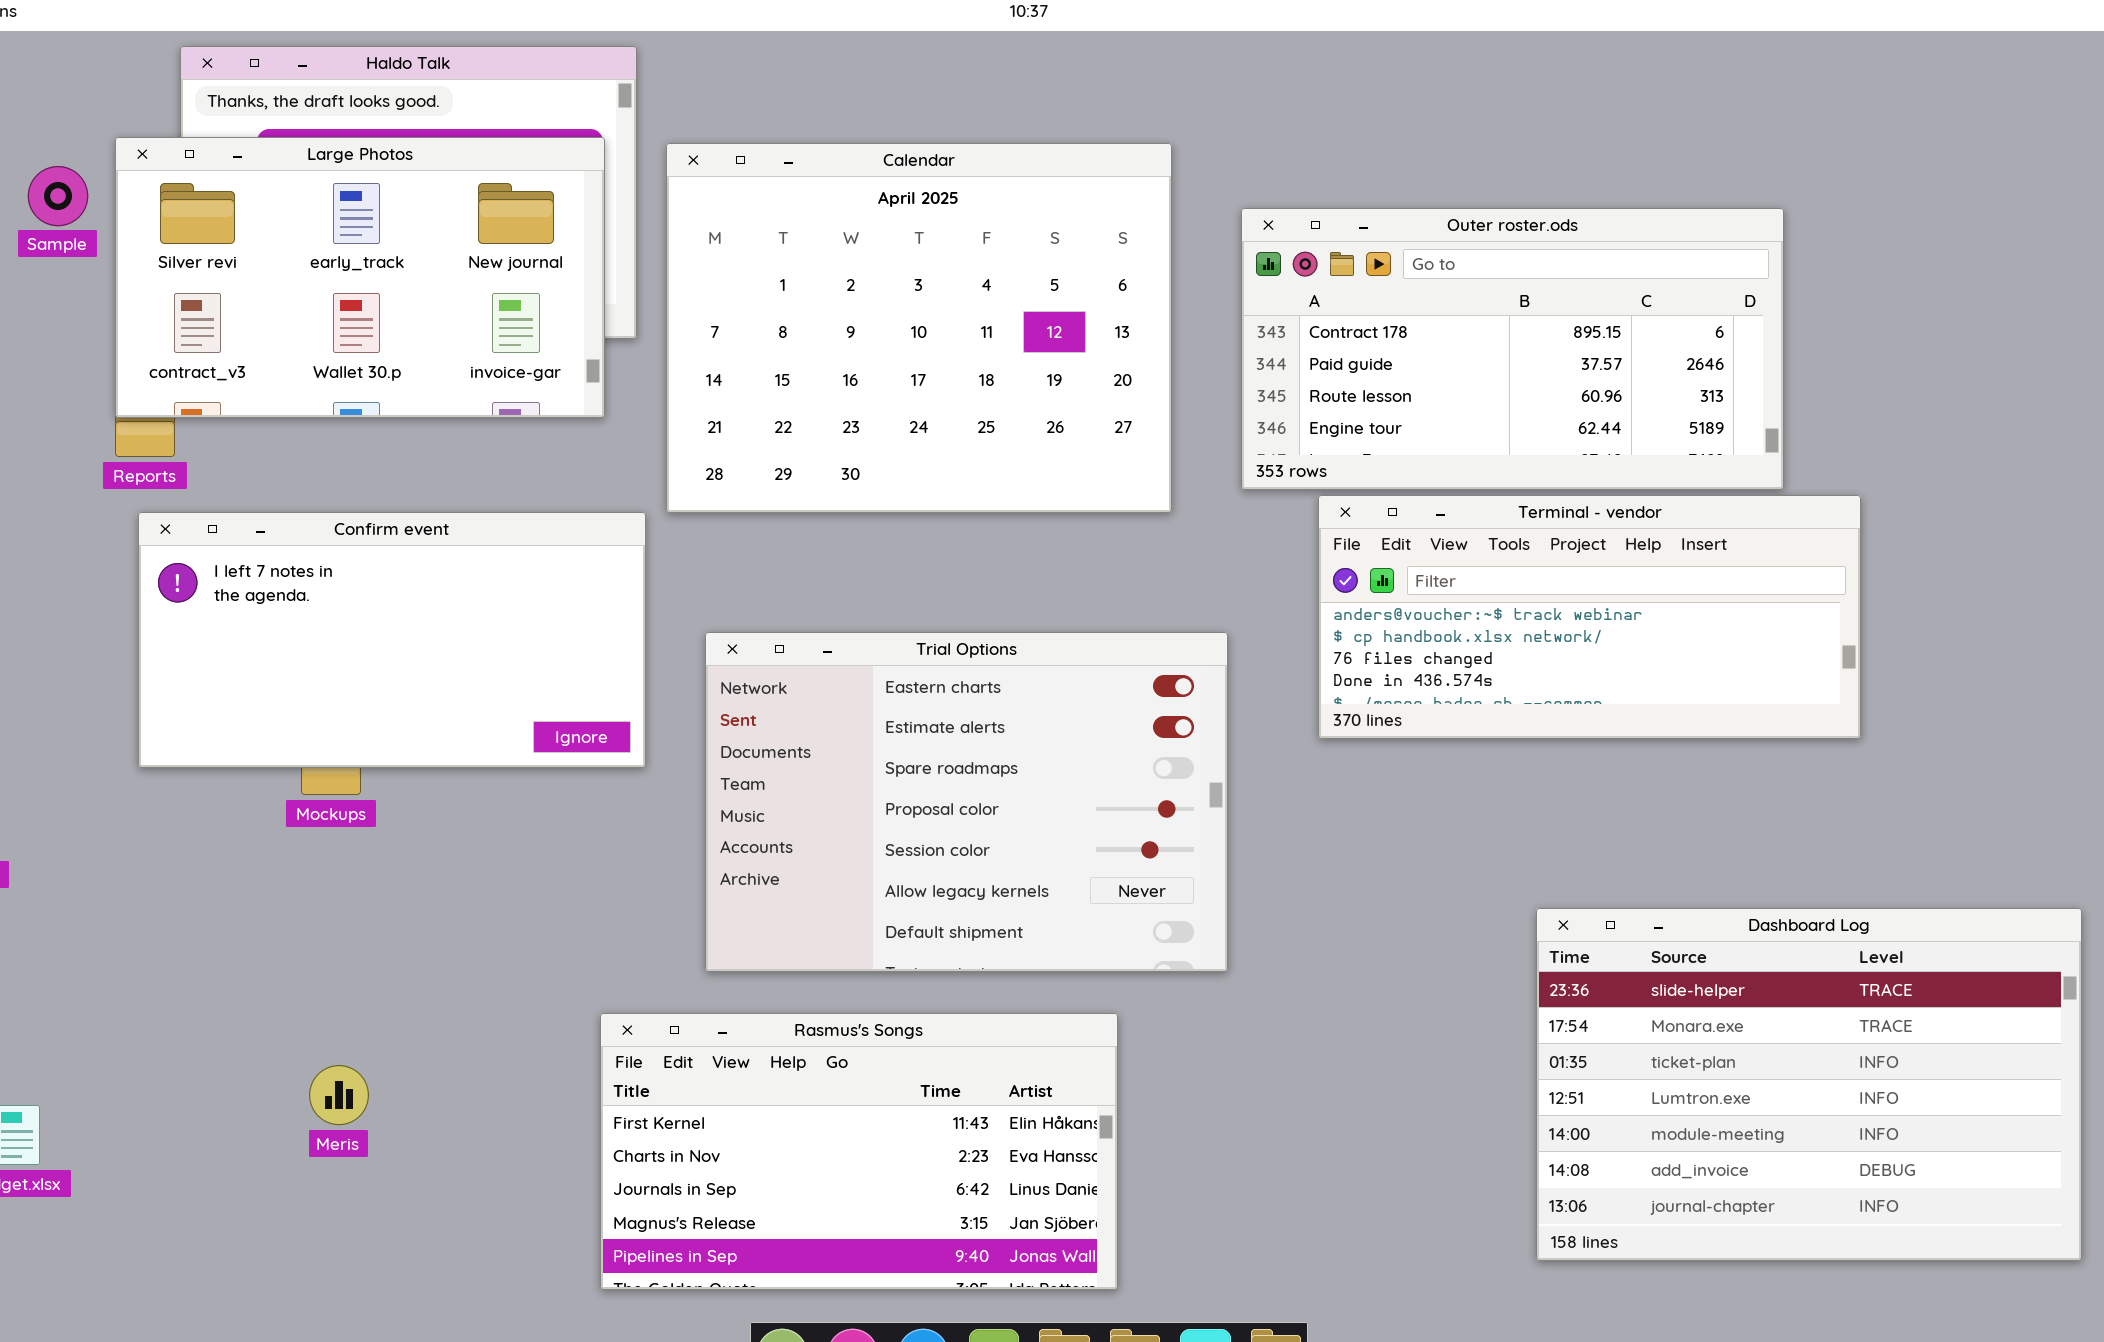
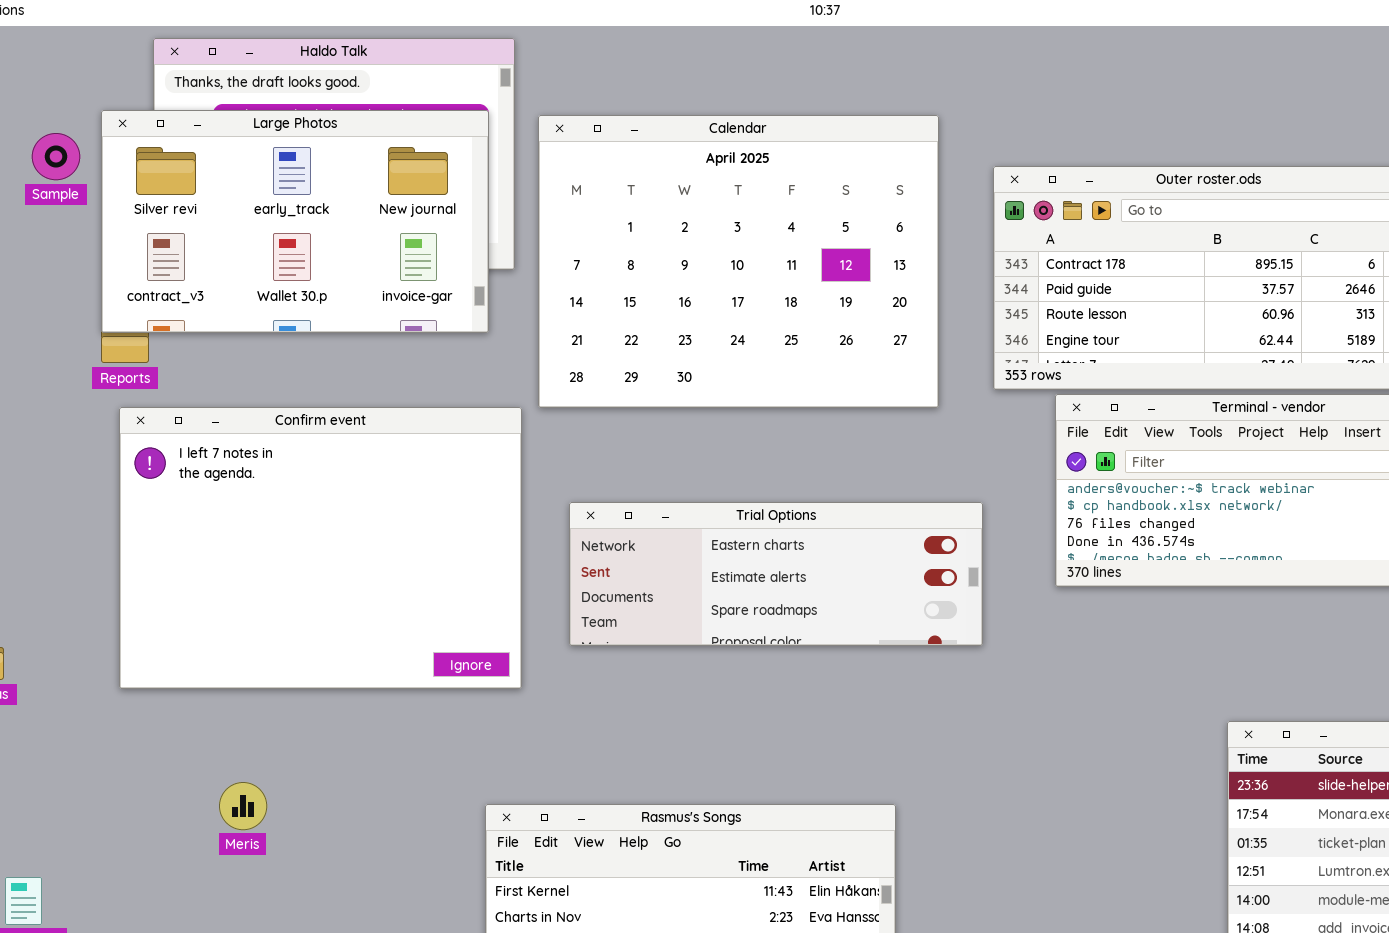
Confirm event: [138,512,646,768] -> [119,407,522,689], resized
Trial Options: [705,632,1228,972] -> [569,502,983,646], resized
Meris: [309,1065,369,1125] -> [219,782,267,830], moved

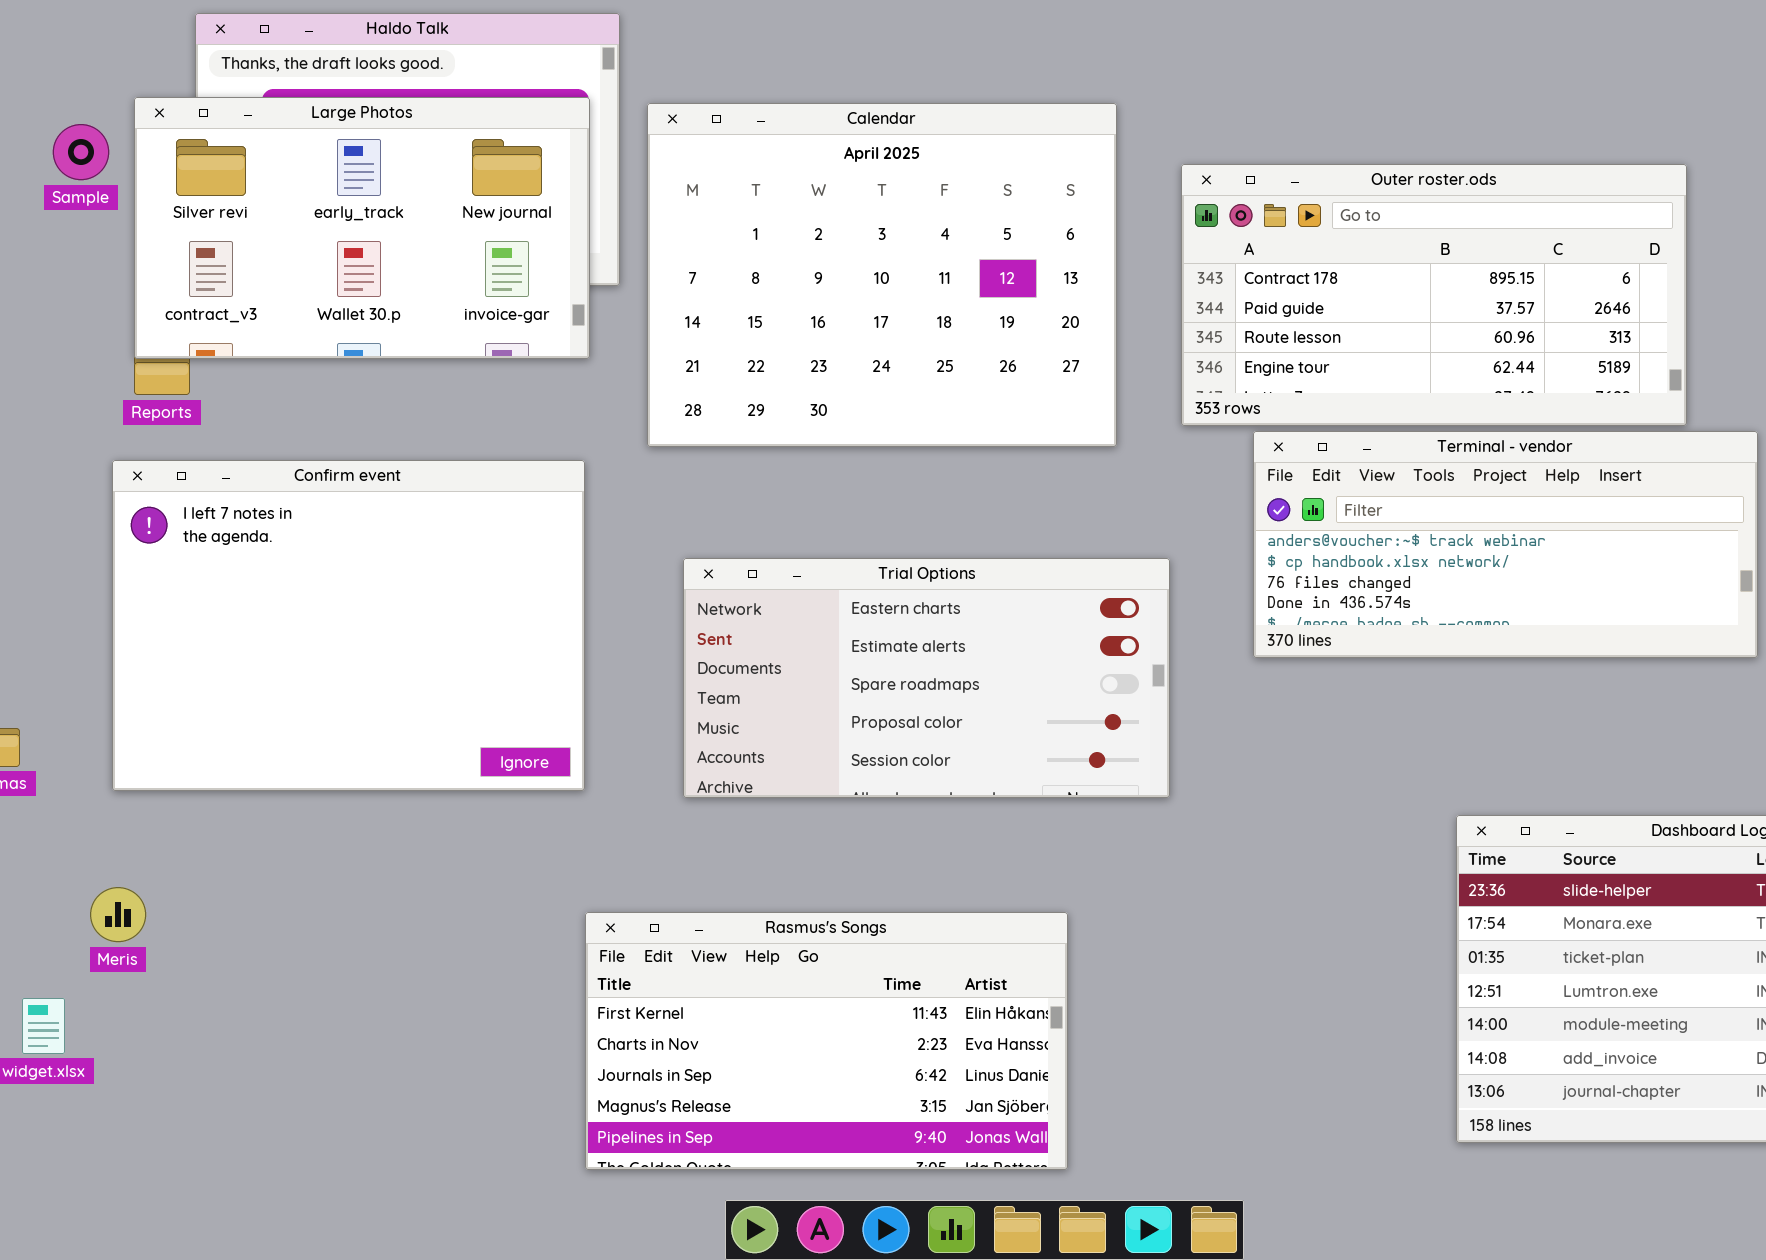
Confirm event: [119,407,522,689] -> [112,460,585,791], moved
Trial Options: [569,502,983,646] -> [683,558,1170,798], resized
Meris: [219,782,267,830] -> [90,887,146,942], moved

